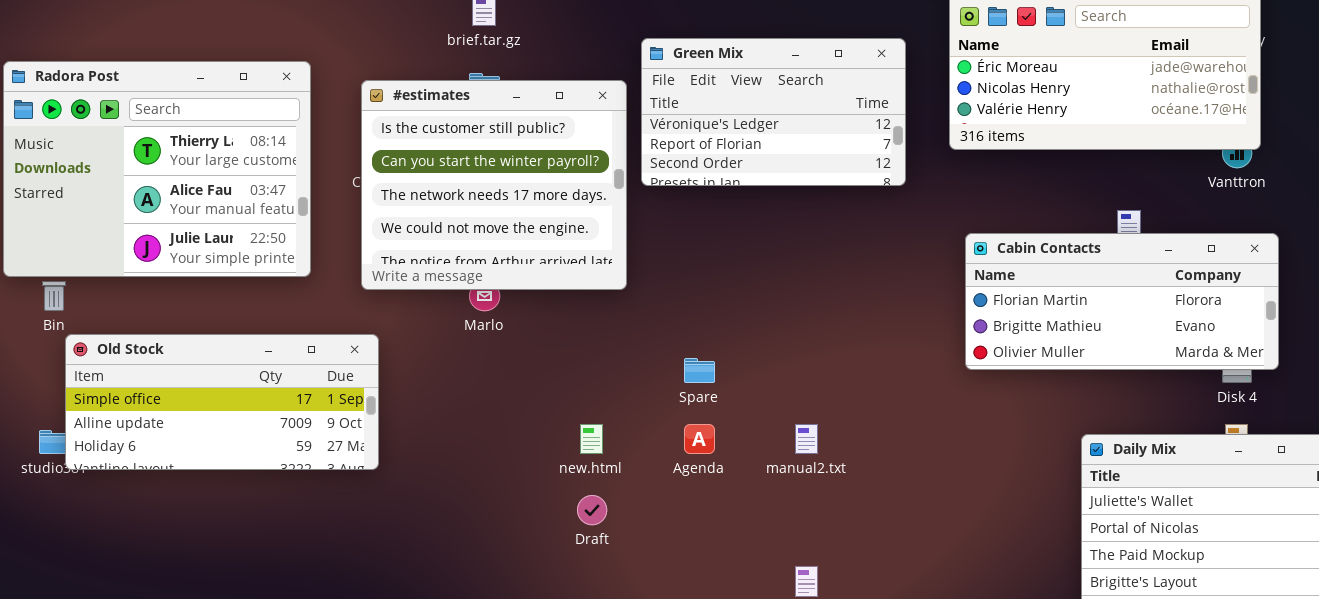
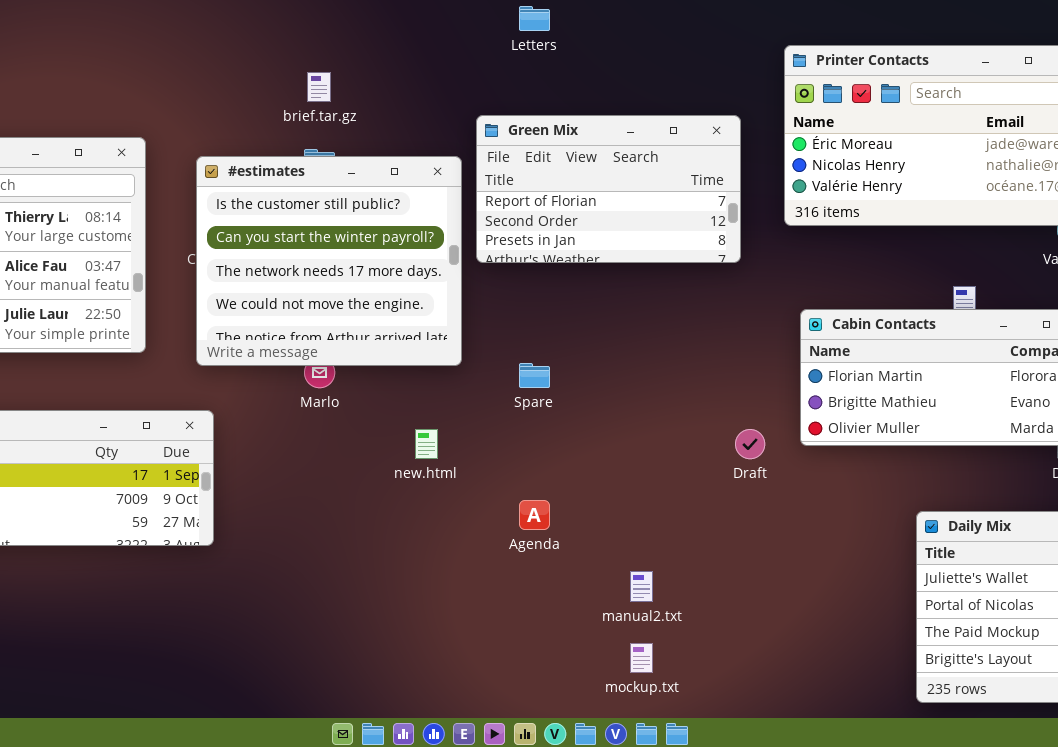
Green Mix: [641,38,906,186] -> [476,115,741,263], scrolled down 1 row
Spare: [684,358,715,383] -> [519,363,550,388], moved
new.html: [580,424,603,454] -> [415,429,438,459], moved
manual2.txt: [795,424,818,454] -> [630,571,653,602], moved
Draft: [577,495,607,525] -> [735,429,765,459], moved

